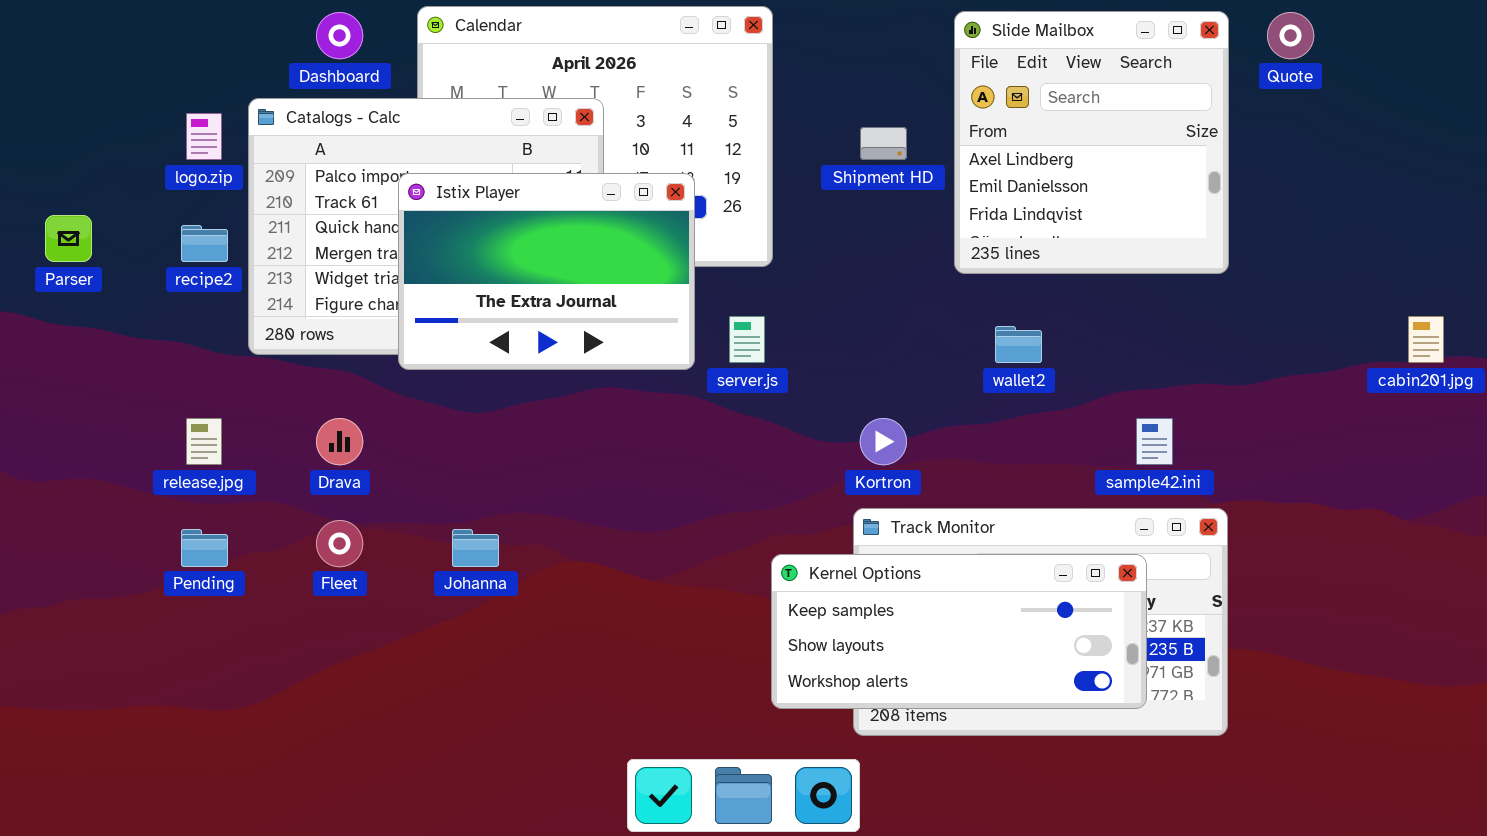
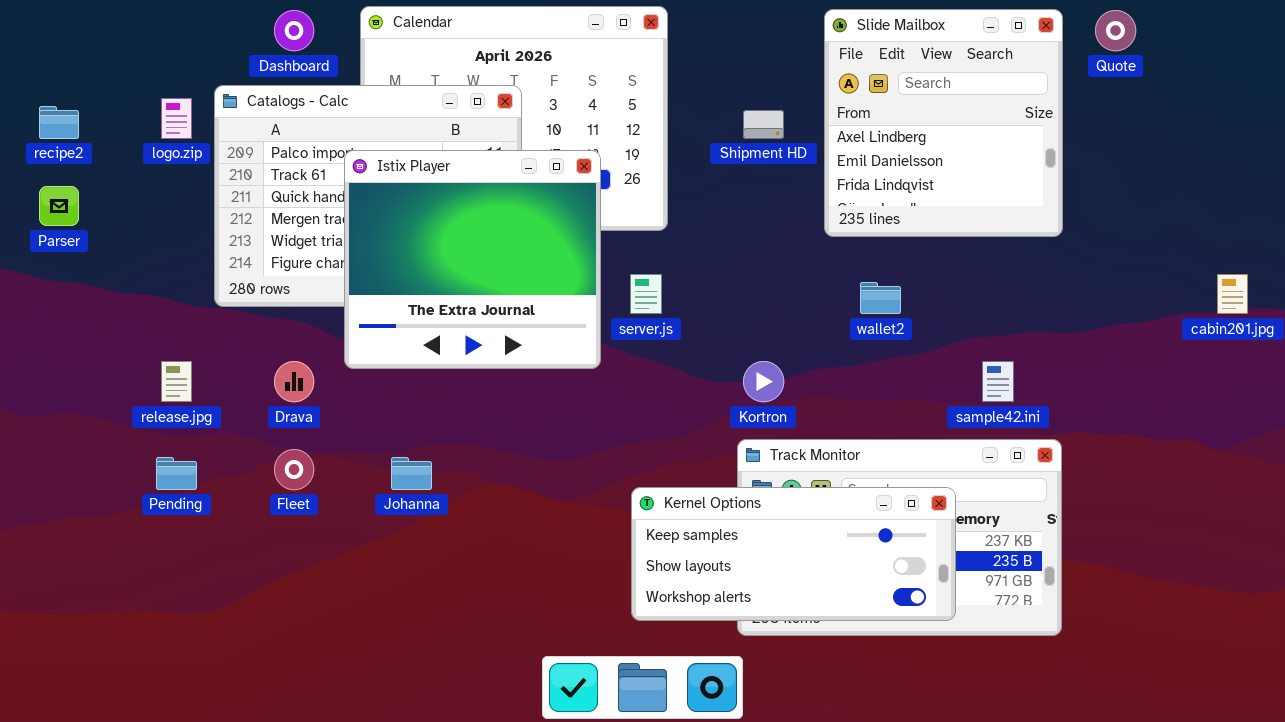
Istix Player: [398,173,695,370] -> [344,150,601,369], resized
recipe2: [181,225,228,262] -> [39,106,79,139], moved
Kernel Options: [771,554,1147,709] -> [631,487,956,621], moved

